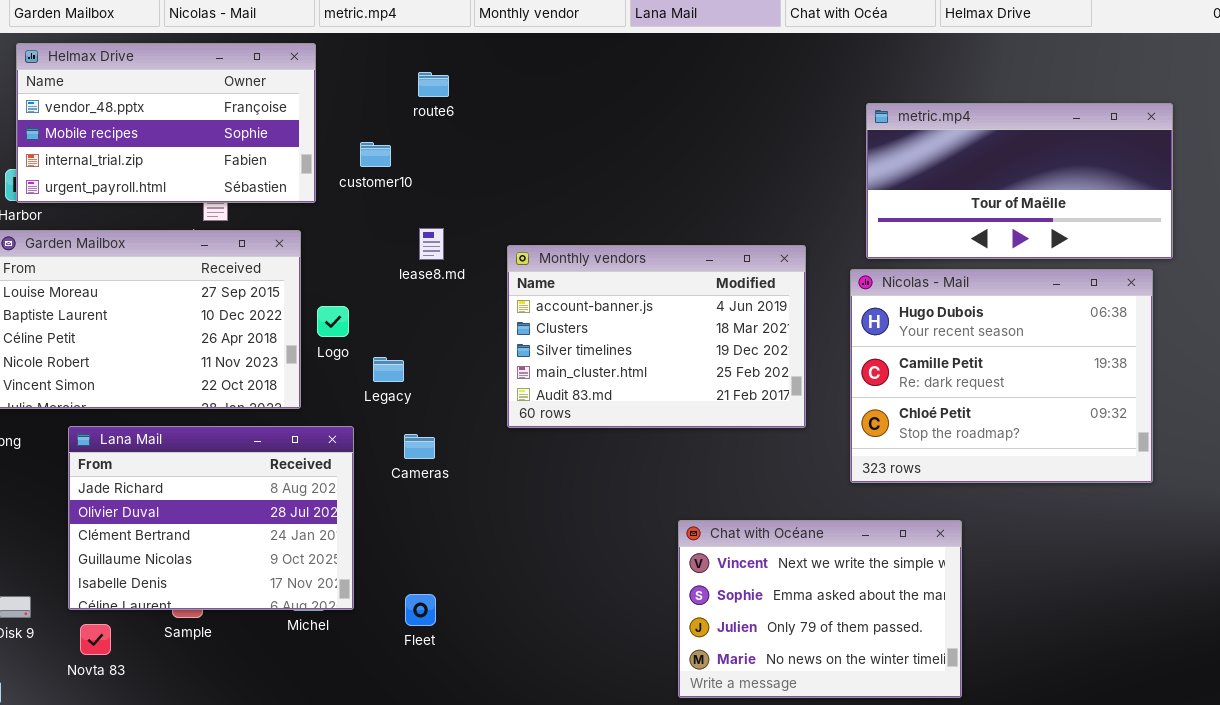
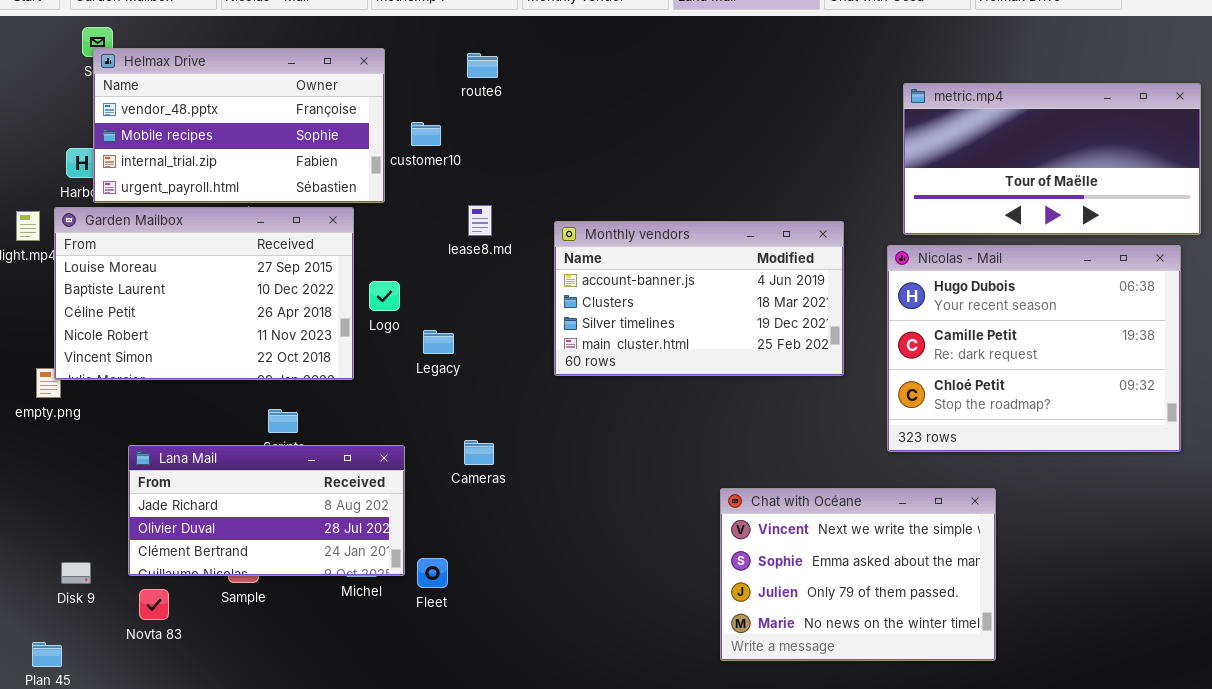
Helmax Drive: [16,43,316,203] -> [93,48,385,203], moved
Monthly vendors: [507,245,806,428] -> [554,221,844,376], resized
Lana Mail: [68,426,354,610] -> [128,445,405,576], resized
Cameras: [404,434,435,459] -> [464,440,494,465], moved
Fleet: [405,594,436,626] -> [417,558,448,588], moved

